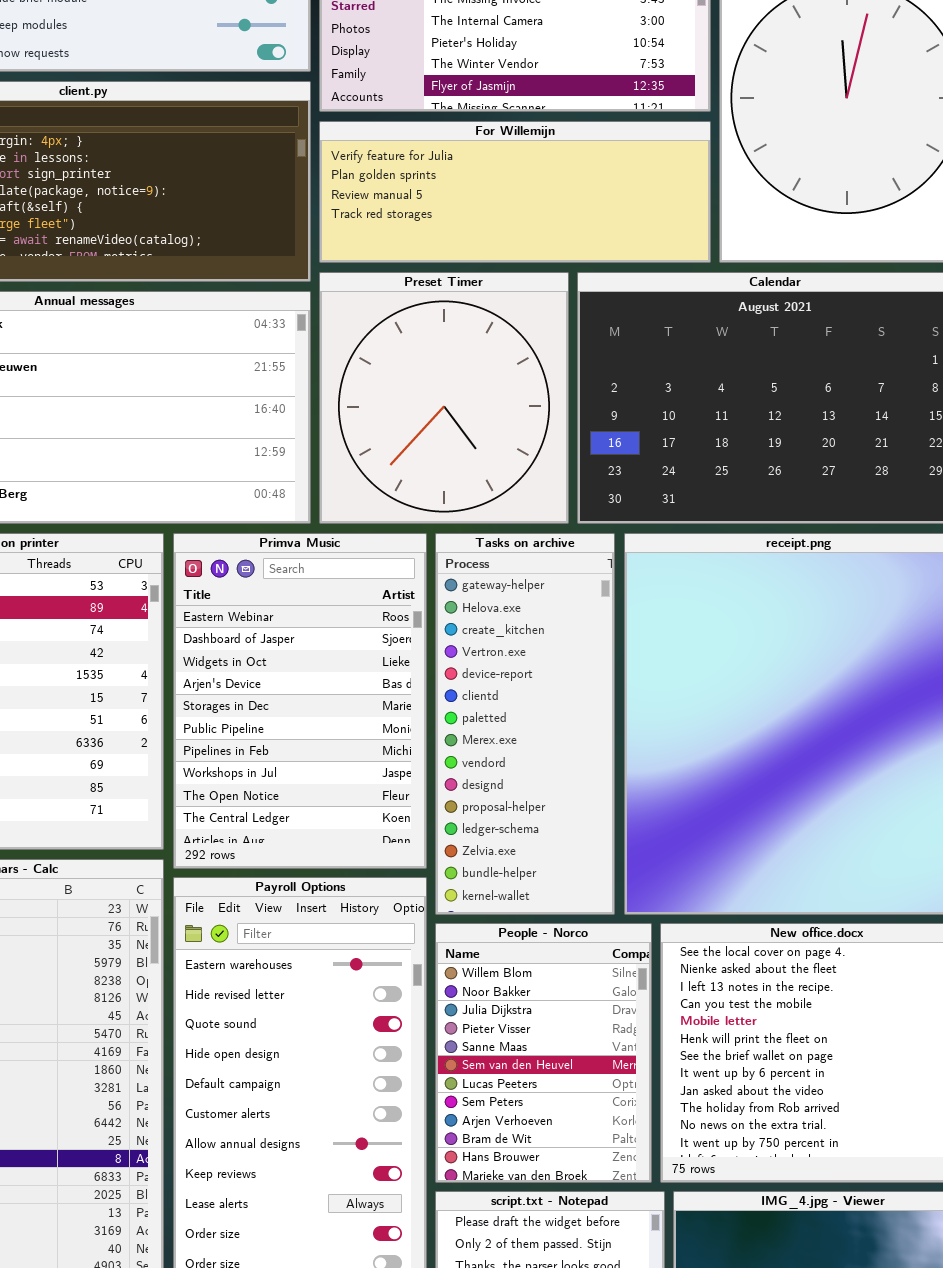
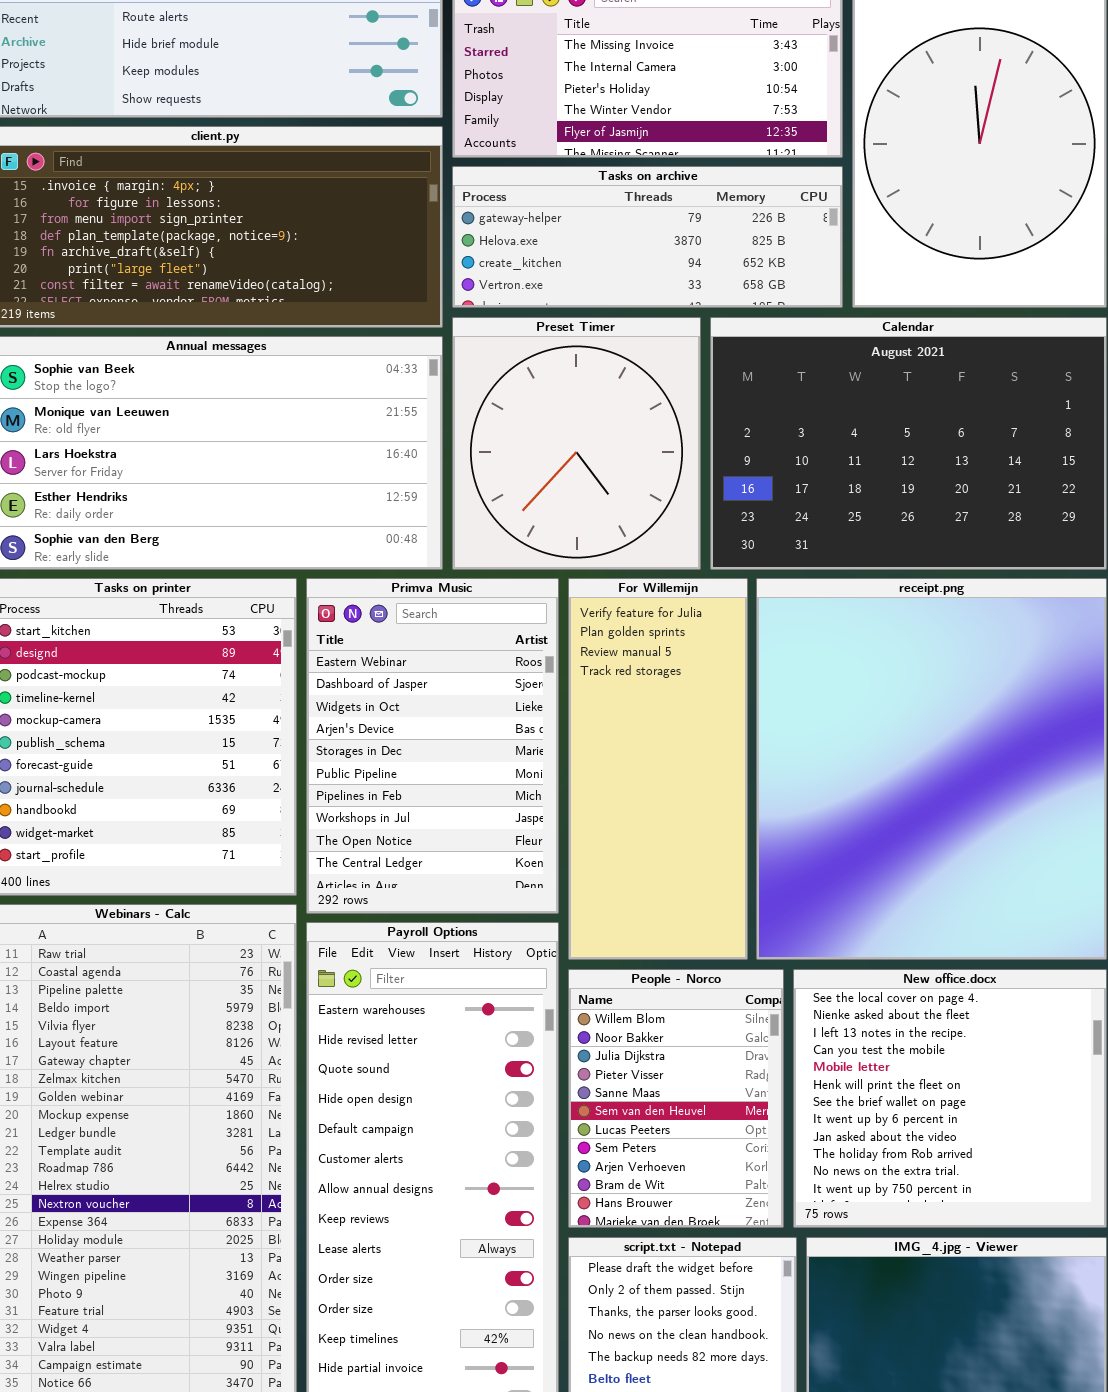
For Willemijn: [319,121,711,263] -> [568,578,748,960], moved, resized
Tasks on archive: [435,533,615,915] -> [452,166,843,308], moved, resized

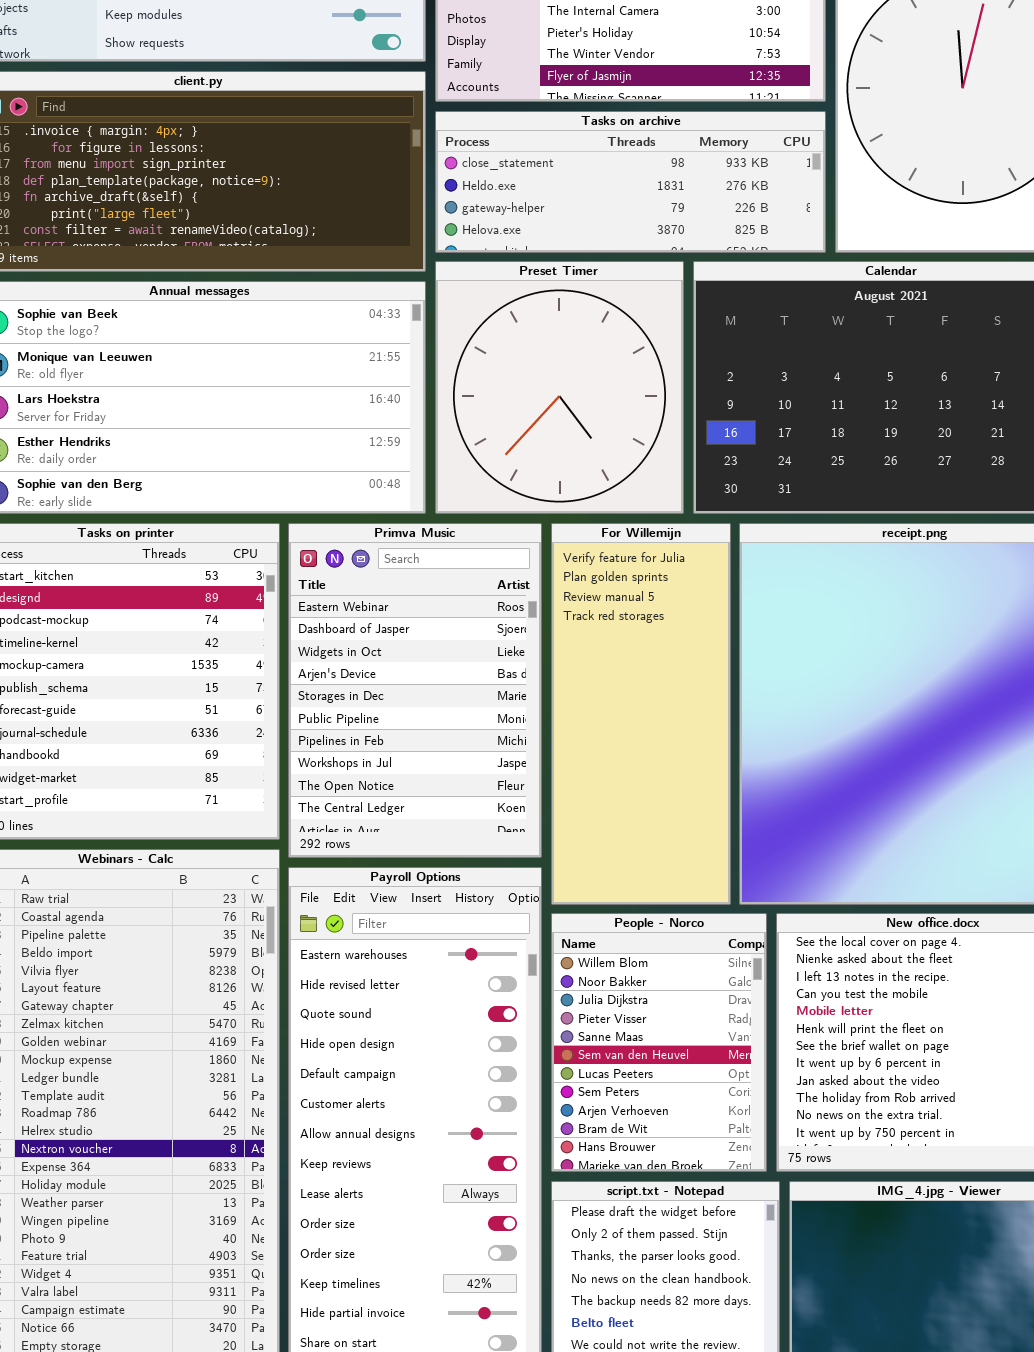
Tasks on archive: [452,166,843,308] -> [435,111,826,253], scrolled up 2 rows

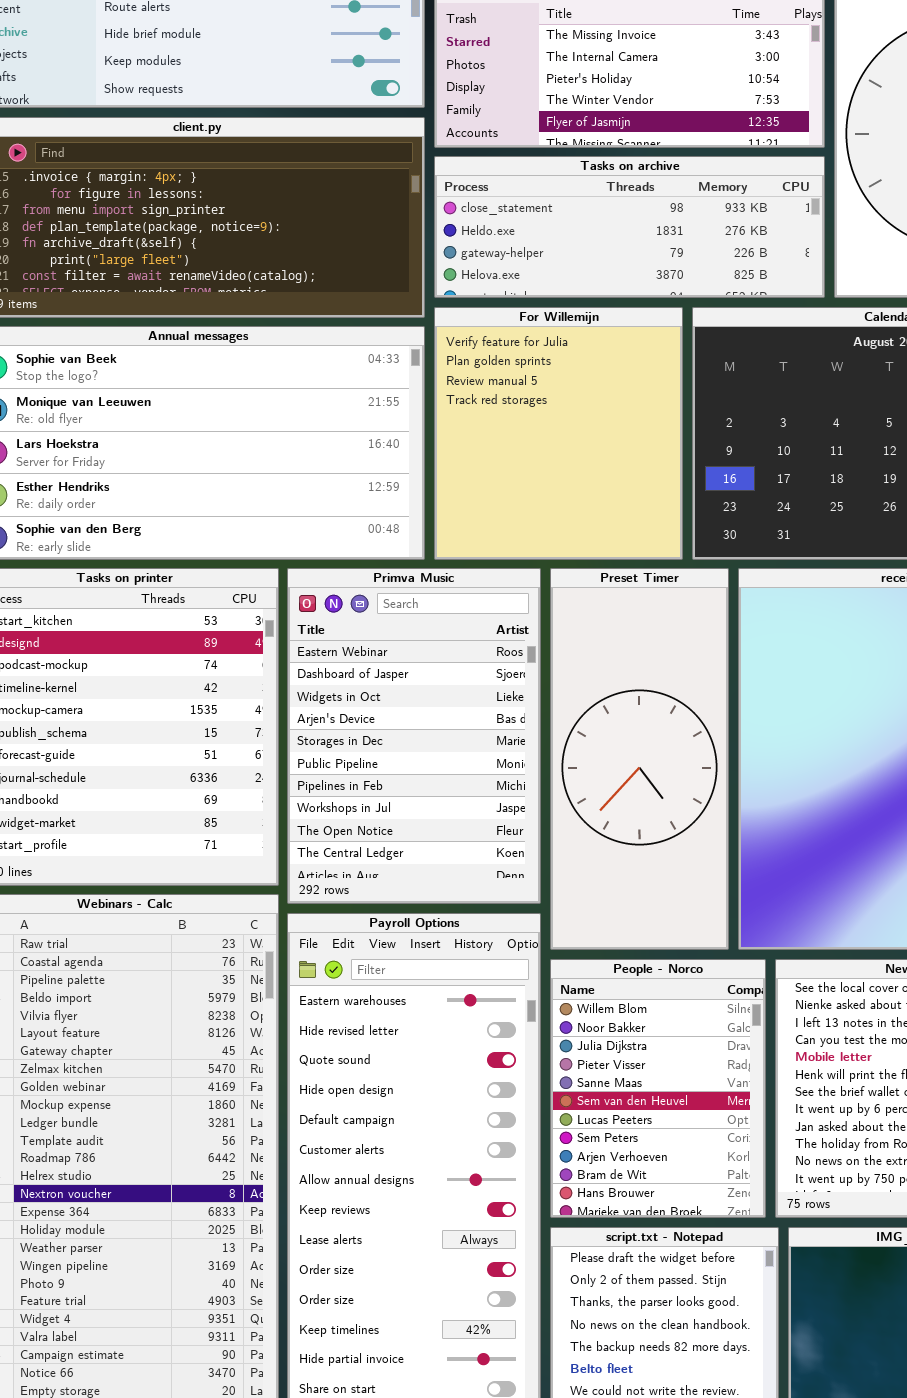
Preset Timer: [435,261,684,514] -> [550,568,729,950], moved, resized
For Willemijn: [551,523,731,905] -> [434,307,683,560], moved, resized

